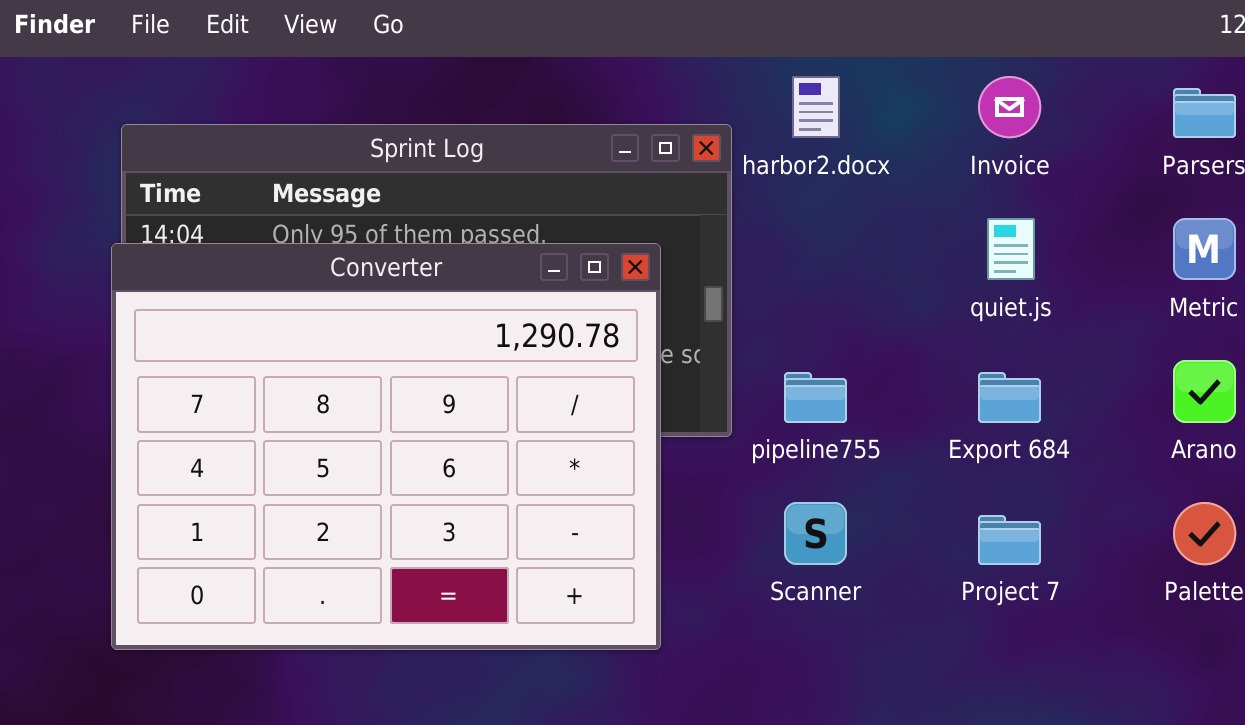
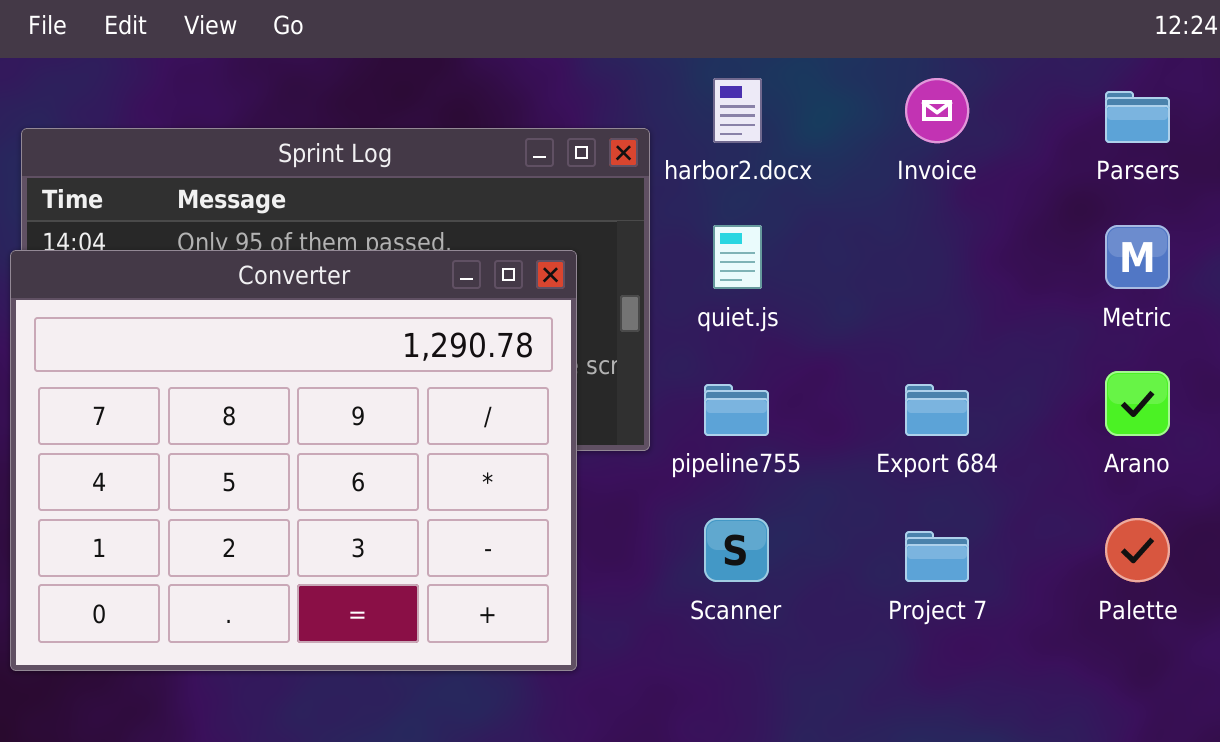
quiet.js: [987,218,1035,280] -> [713,225,762,289], moved

